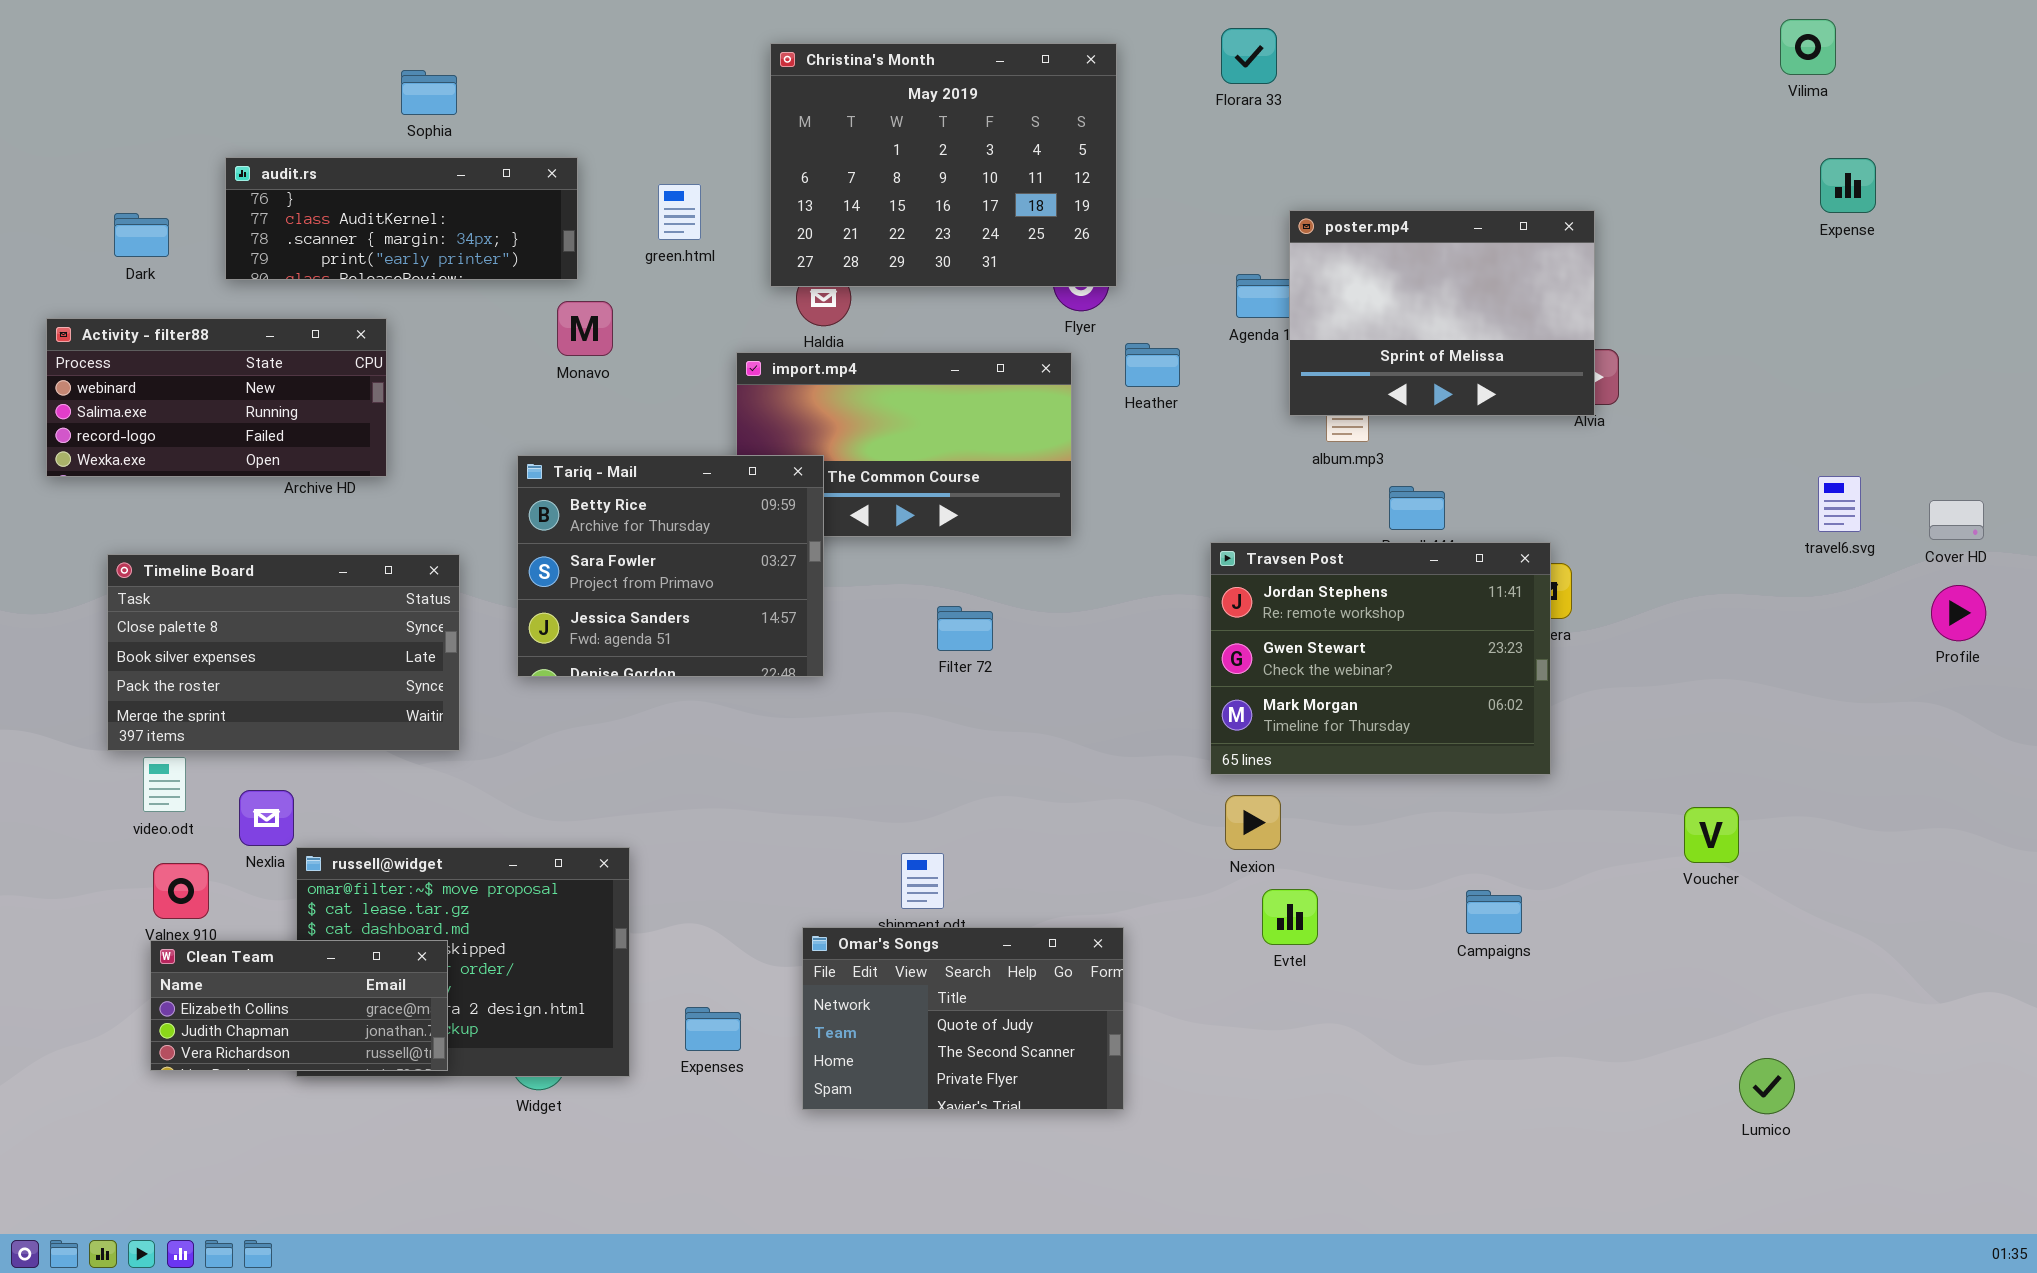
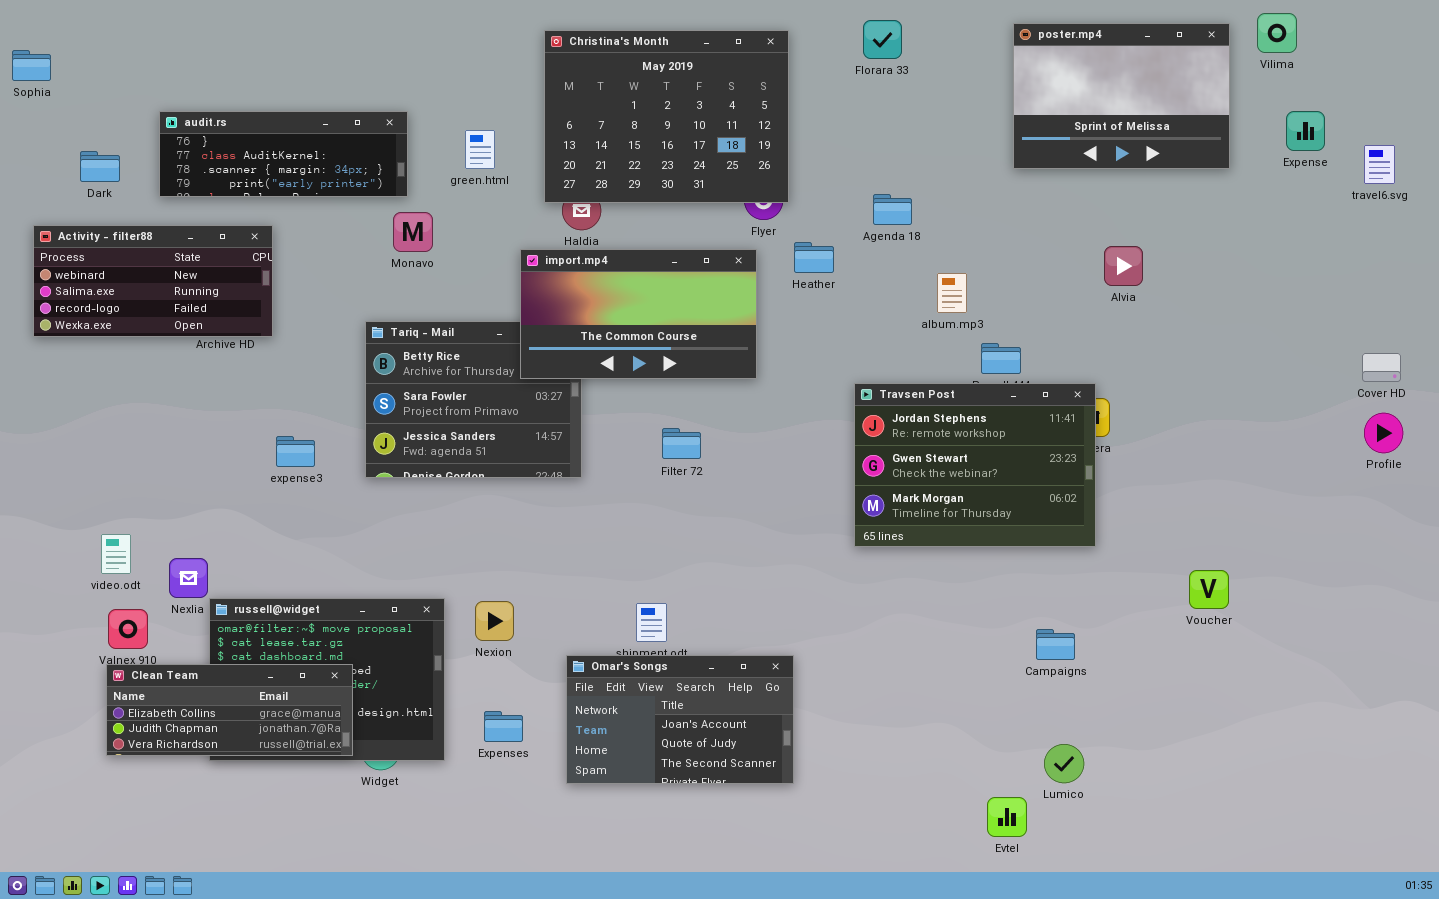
Sophia: [401,70,457,115] -> [12,50,51,81], moved
poster.mp4: [1289,210,1595,416] -> [1013,23,1230,169], moved
import.mp4: [736,352,1072,537] -> [520,249,757,379], raised
travel6.svg: [1818,476,1861,532] -> [1364,145,1395,184], moved
Timeline Board: [107,554,460,751] -> none, closed
Nexion: [1225,795,1281,850] -> [475,601,514,641], moved
Evtel: [1262,889,1318,945] -> [987,797,1027,837], moved
Omar's Songs: [802,927,1124,1110] -> [566,655,794,784], scrolled up 1 row
Clean Team: [150,940,448,1071] -> [106,664,353,756], resized
Lumico: [1739,1058,1795,1114] -> [1044,744,1084,783], moved

